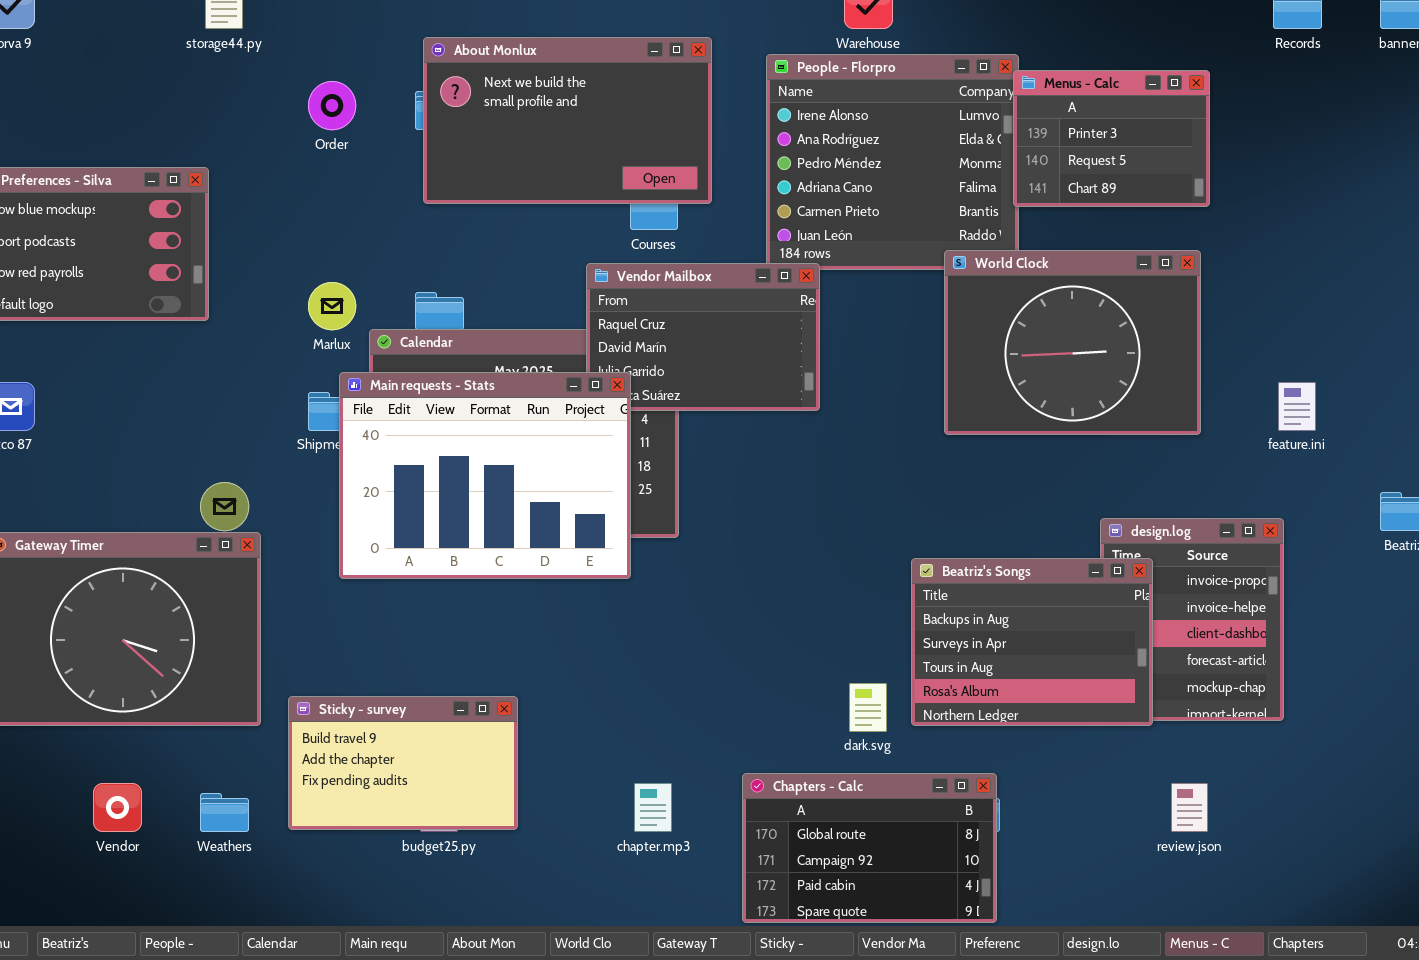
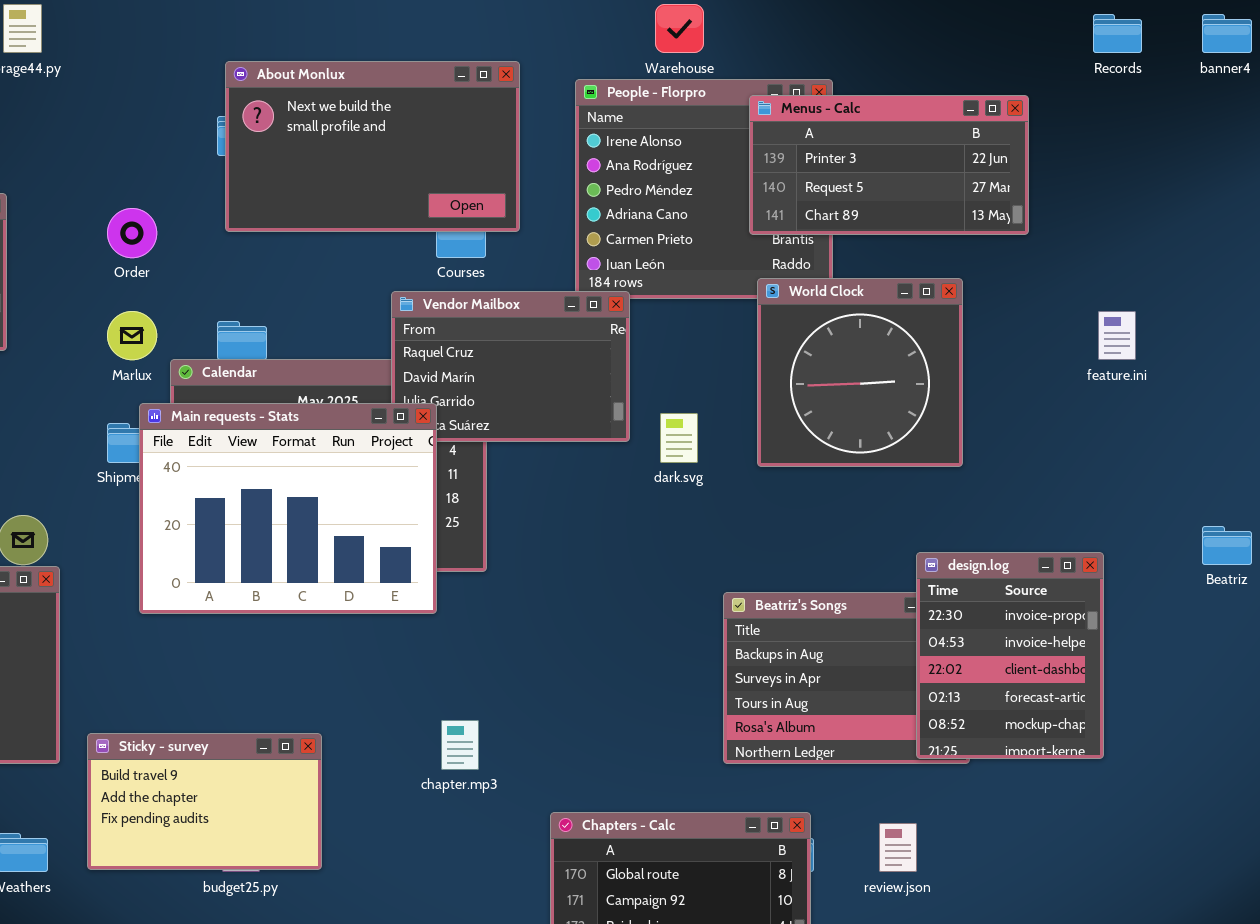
Menus - Calc: [1013,70,1210,207] -> [749,95,1029,235], resized
Order: [308,81,356,130] -> [107,208,157,258], moved
World Clock: [944,250,1201,435] -> [757,278,963,467], resized
feature.ini: [1278,382,1316,431] -> [1098,311,1136,360], moved
design.log: [1100,518,1284,721] -> [916,552,1104,759], raised
dark.svg: [849,683,887,732] -> [660,413,698,463], moved
chapter.mp3: [634,783,672,832] -> [441,720,479,770], moved
review.json: [1171,783,1208,832] -> [879,823,917,872], moved

